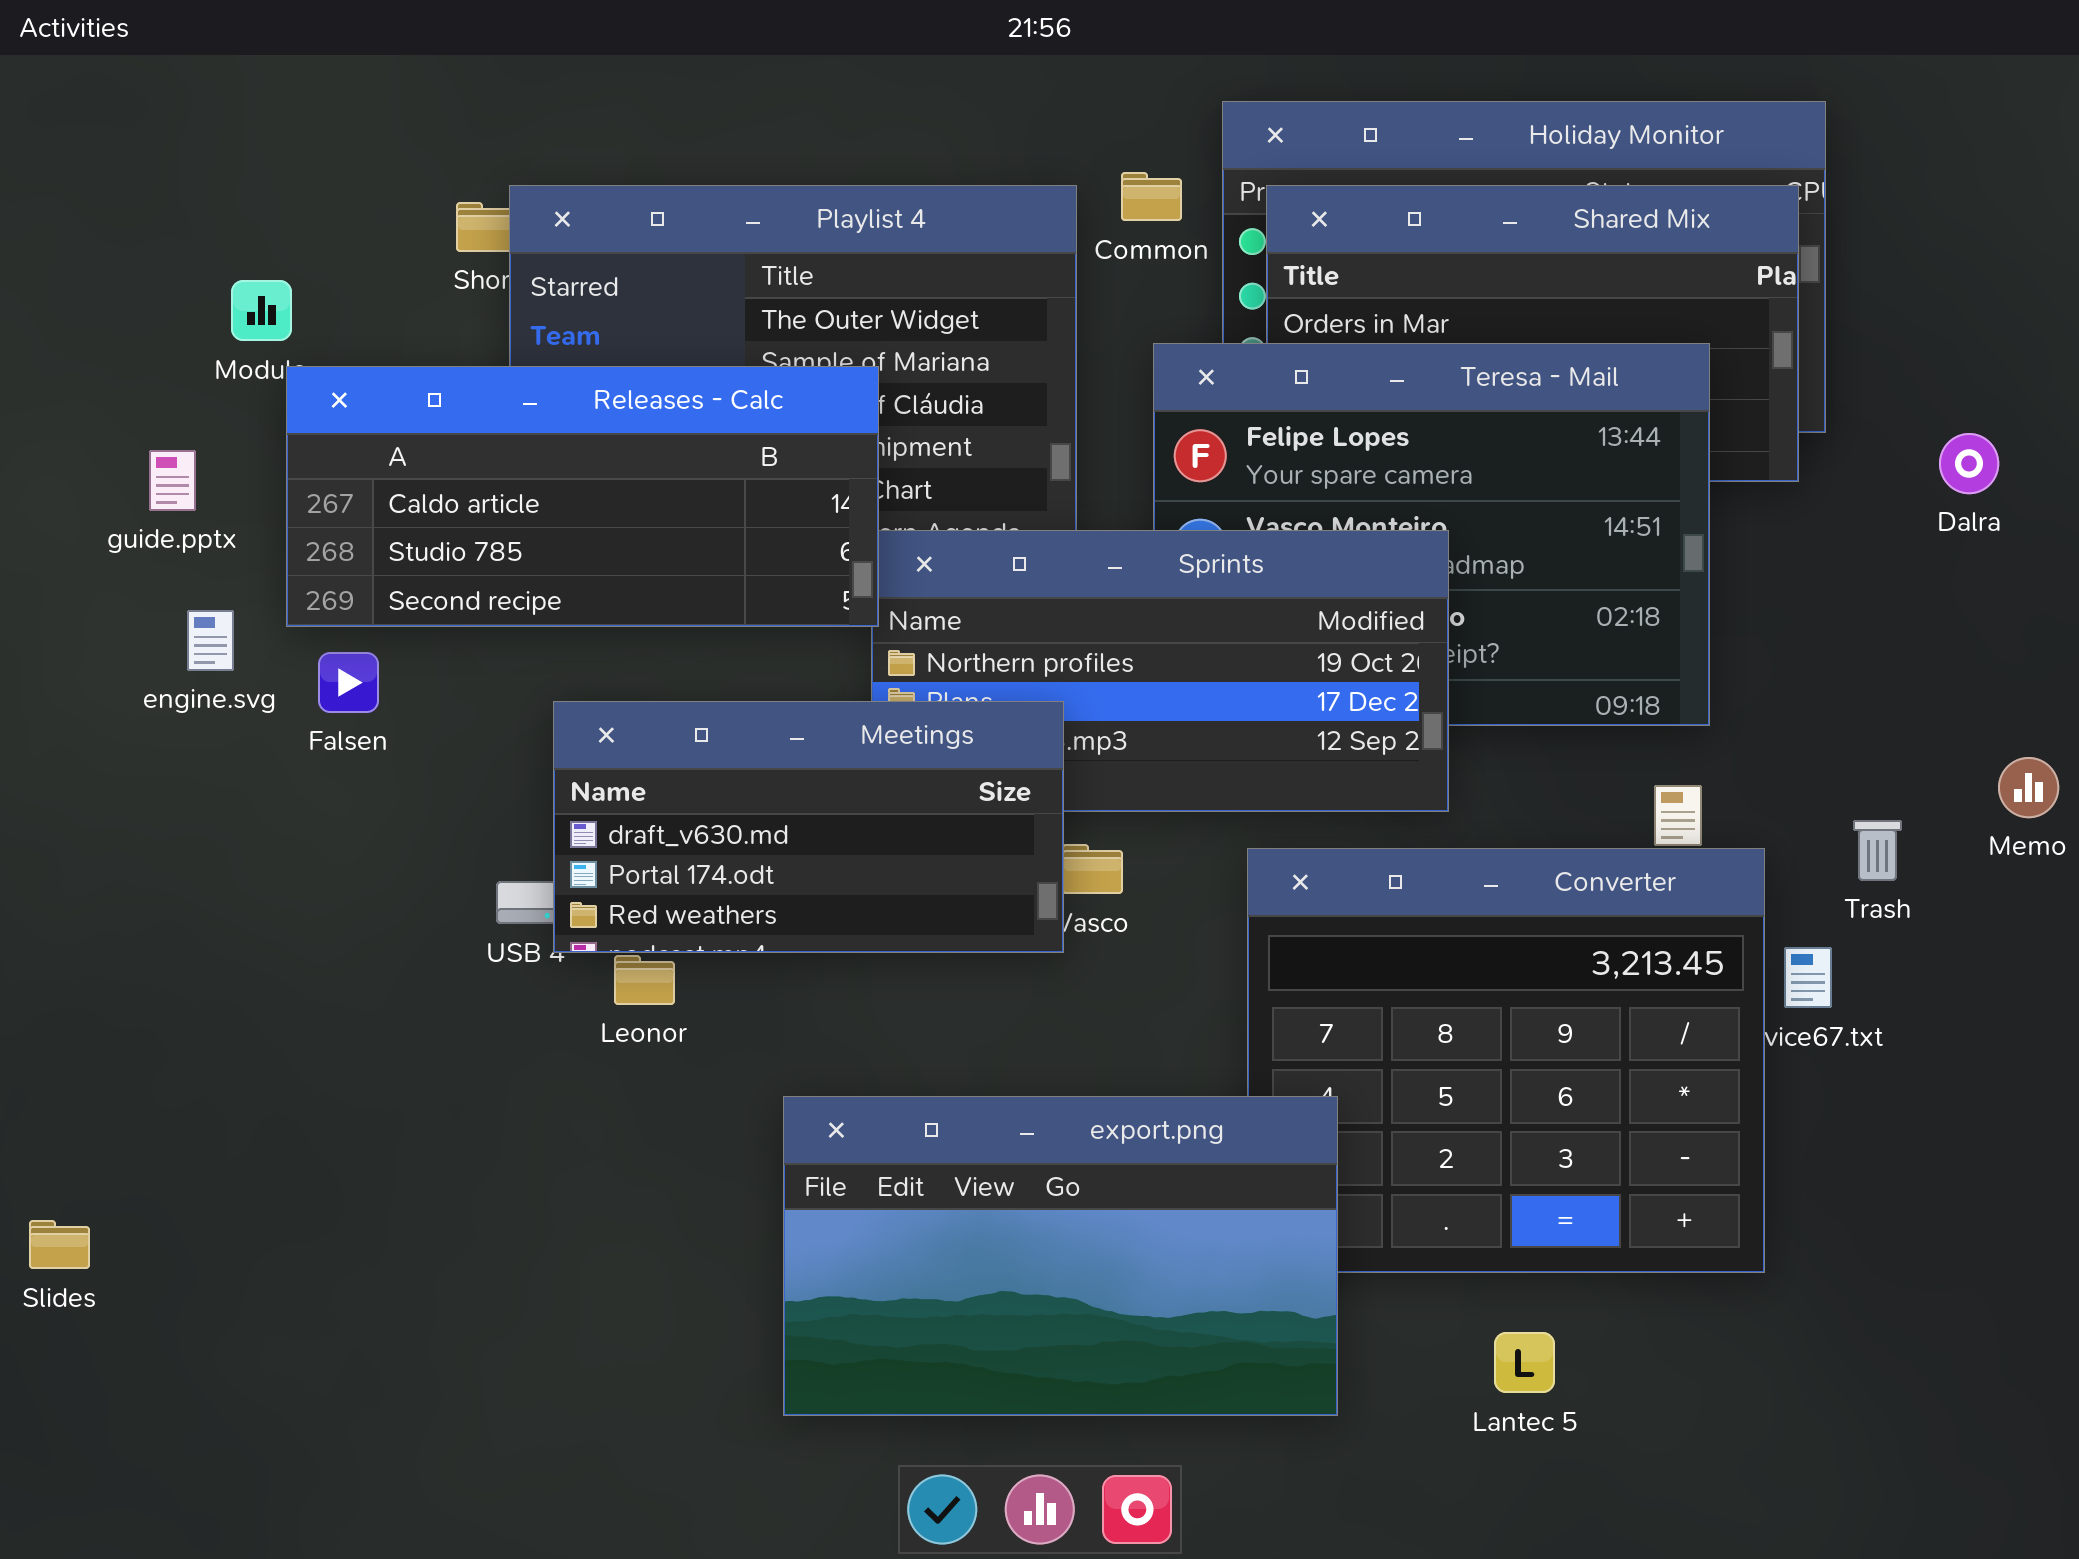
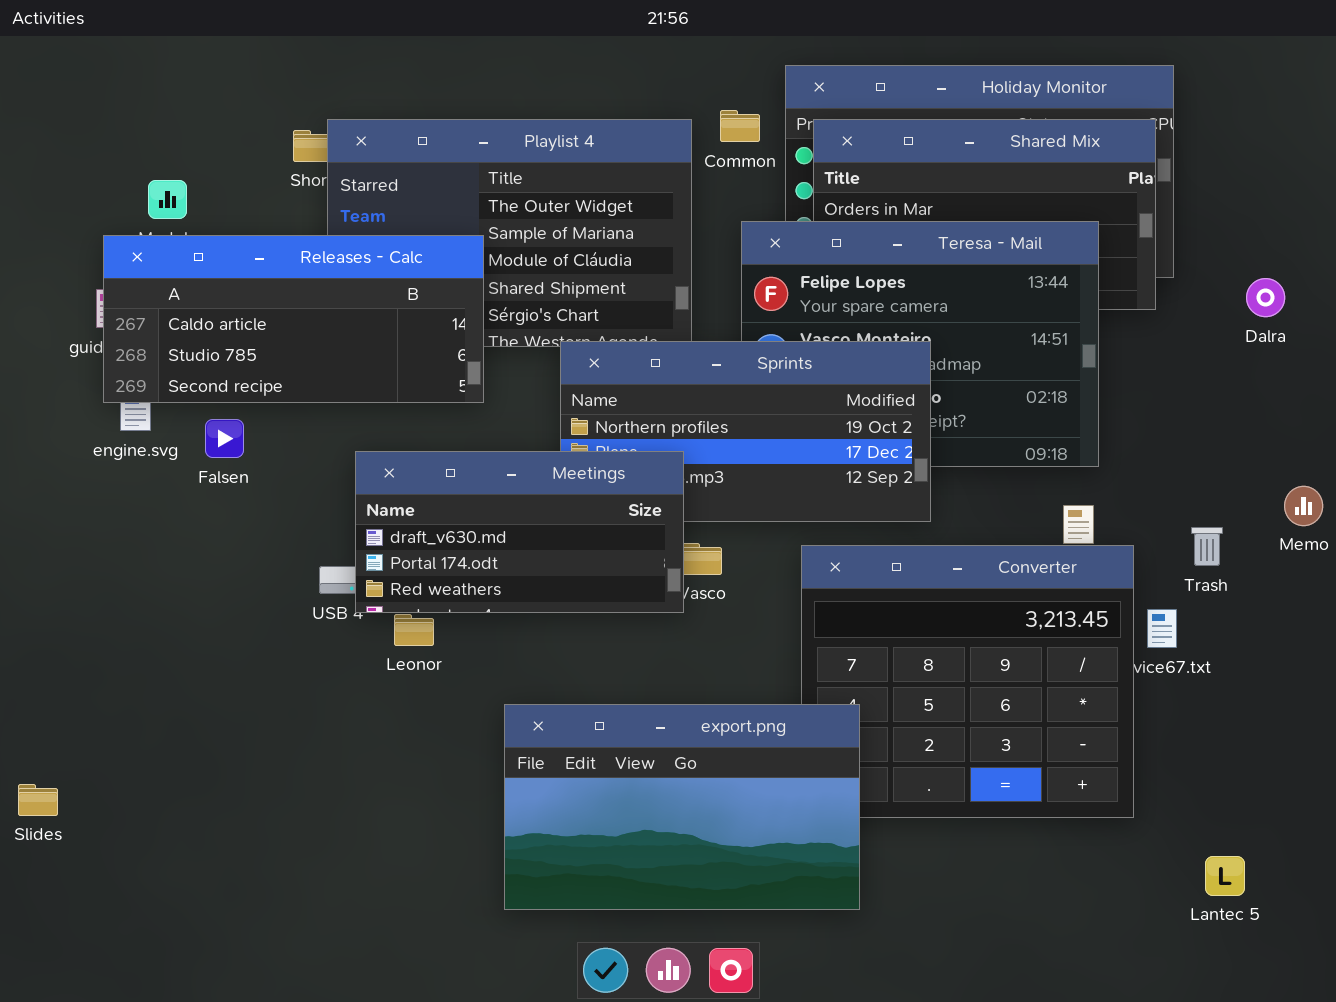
Releases - Calc: [286,366,879,627] -> [103,235,484,403], moved
Lantec 5: [1494,1332,1555,1393] -> [1205,856,1245,896], moved

